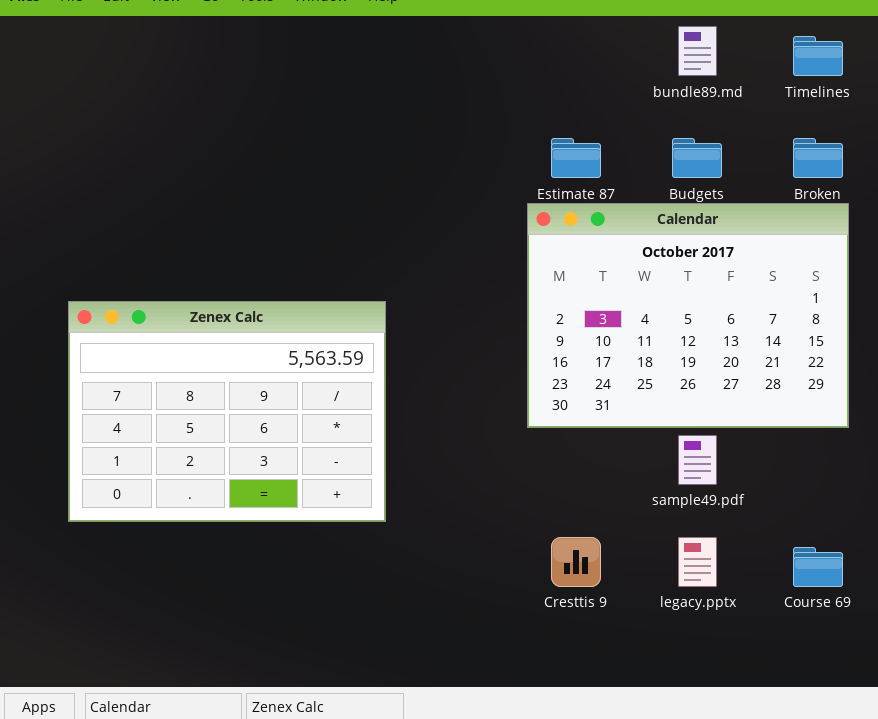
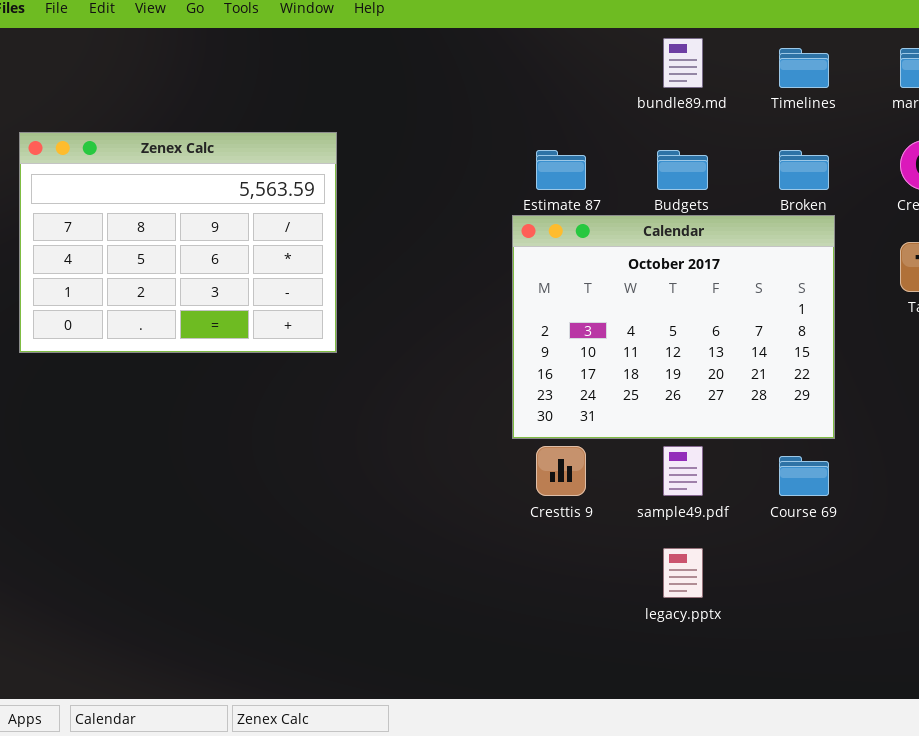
Zenex Calc: [68,301,386,522] -> [19,132,337,353], moved
Cresttis 9: [551,537,601,587] -> [536,446,586,496], moved
Course 69: [793,547,843,587] -> [779,456,829,496], moved

